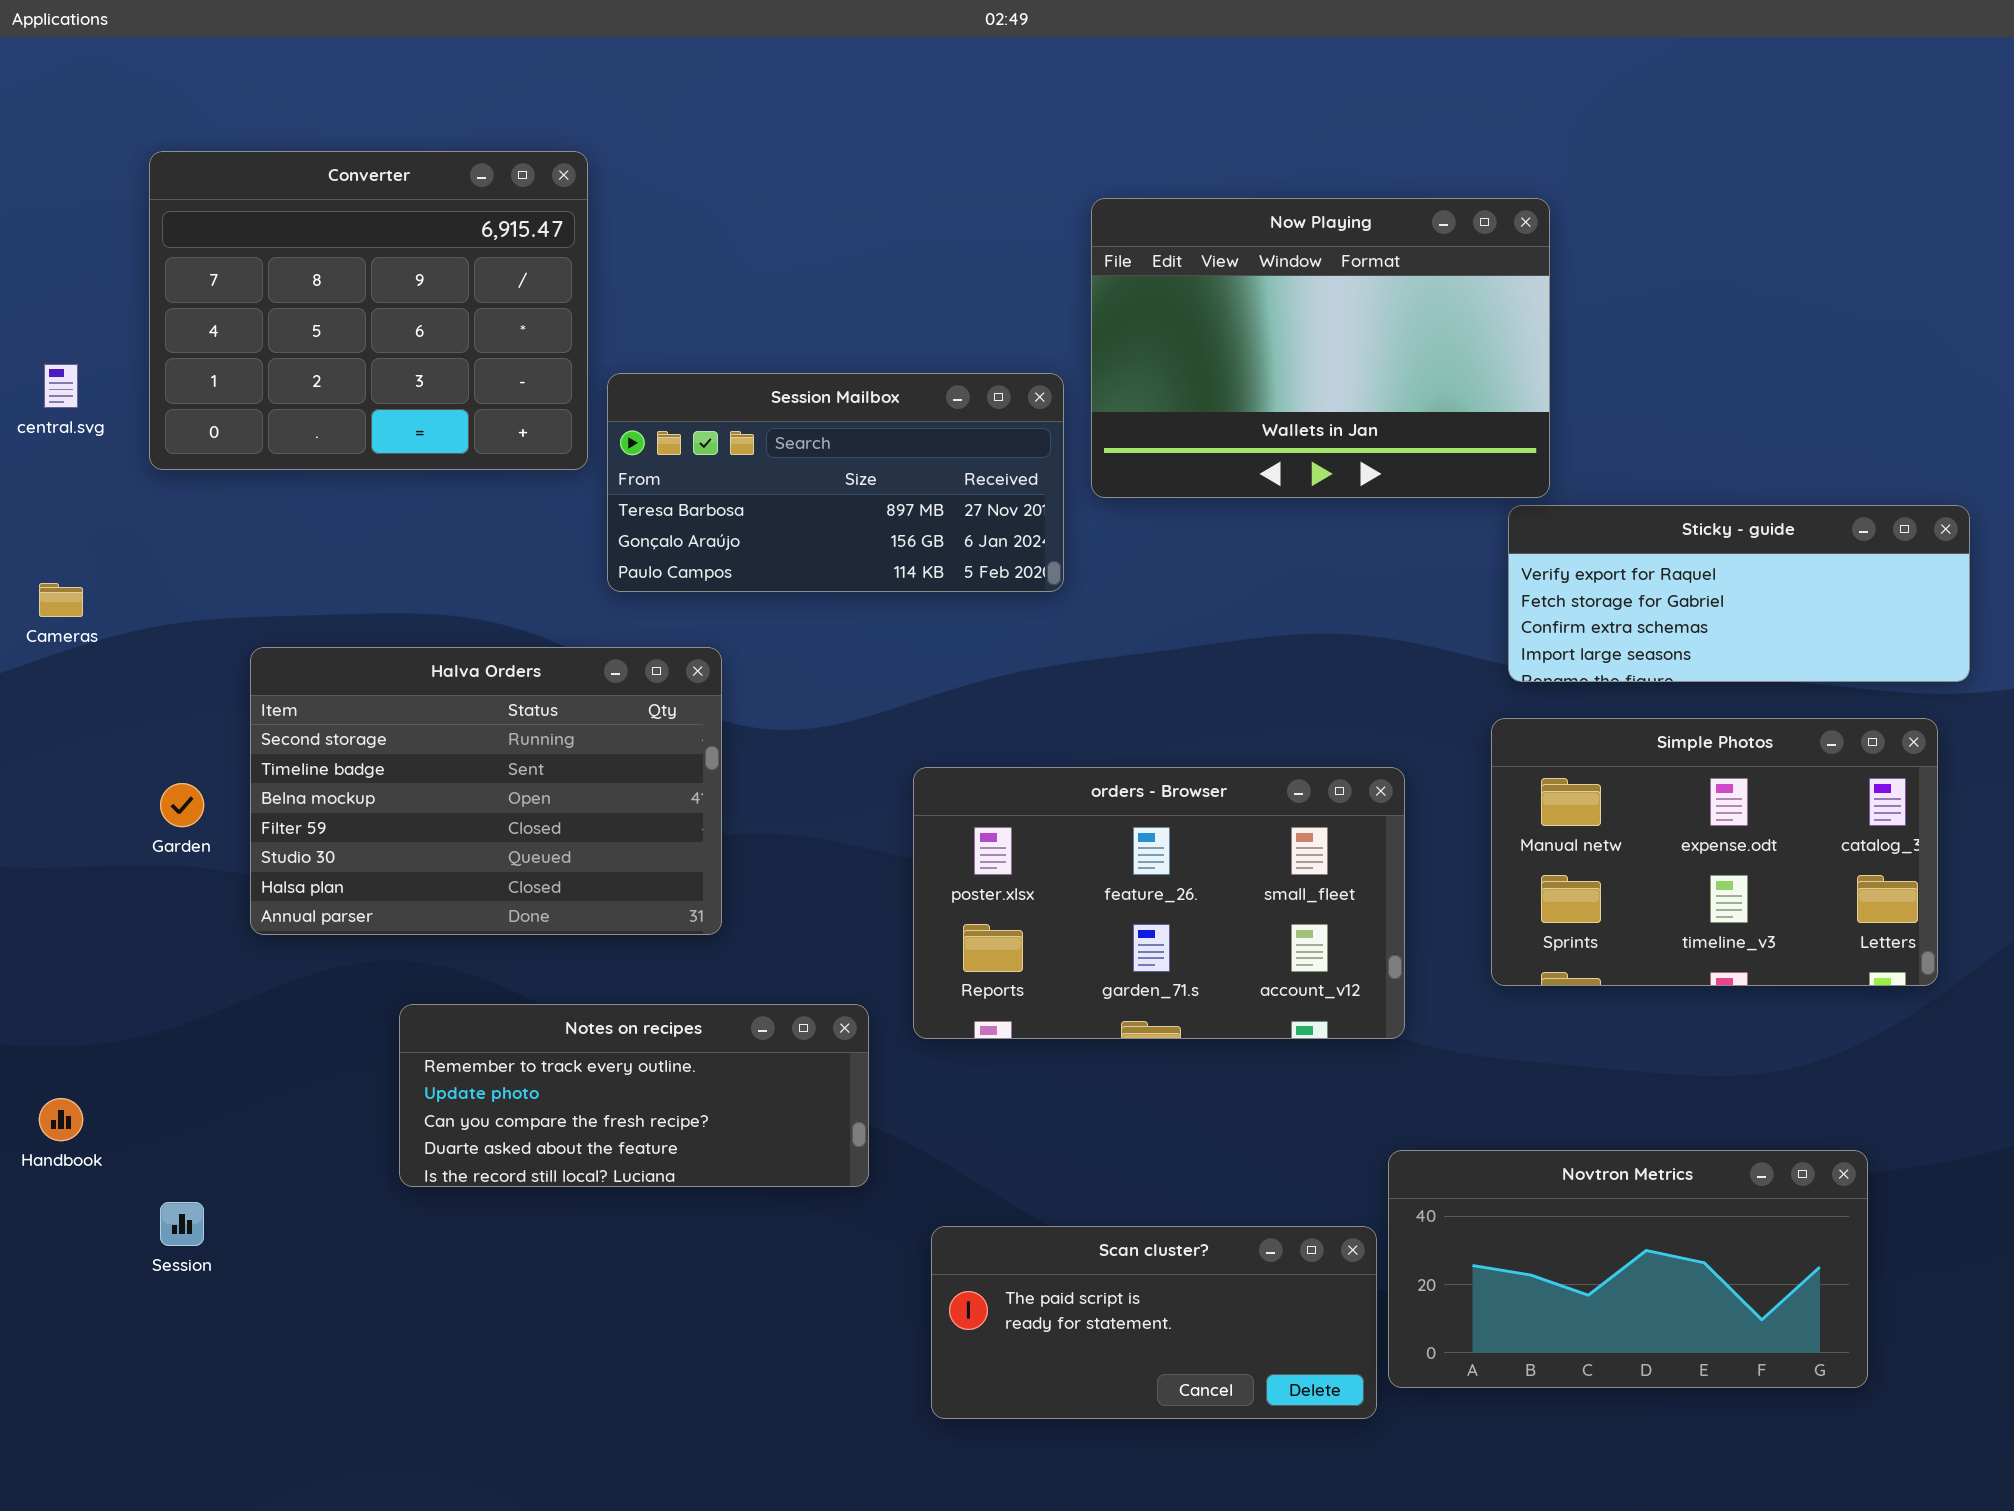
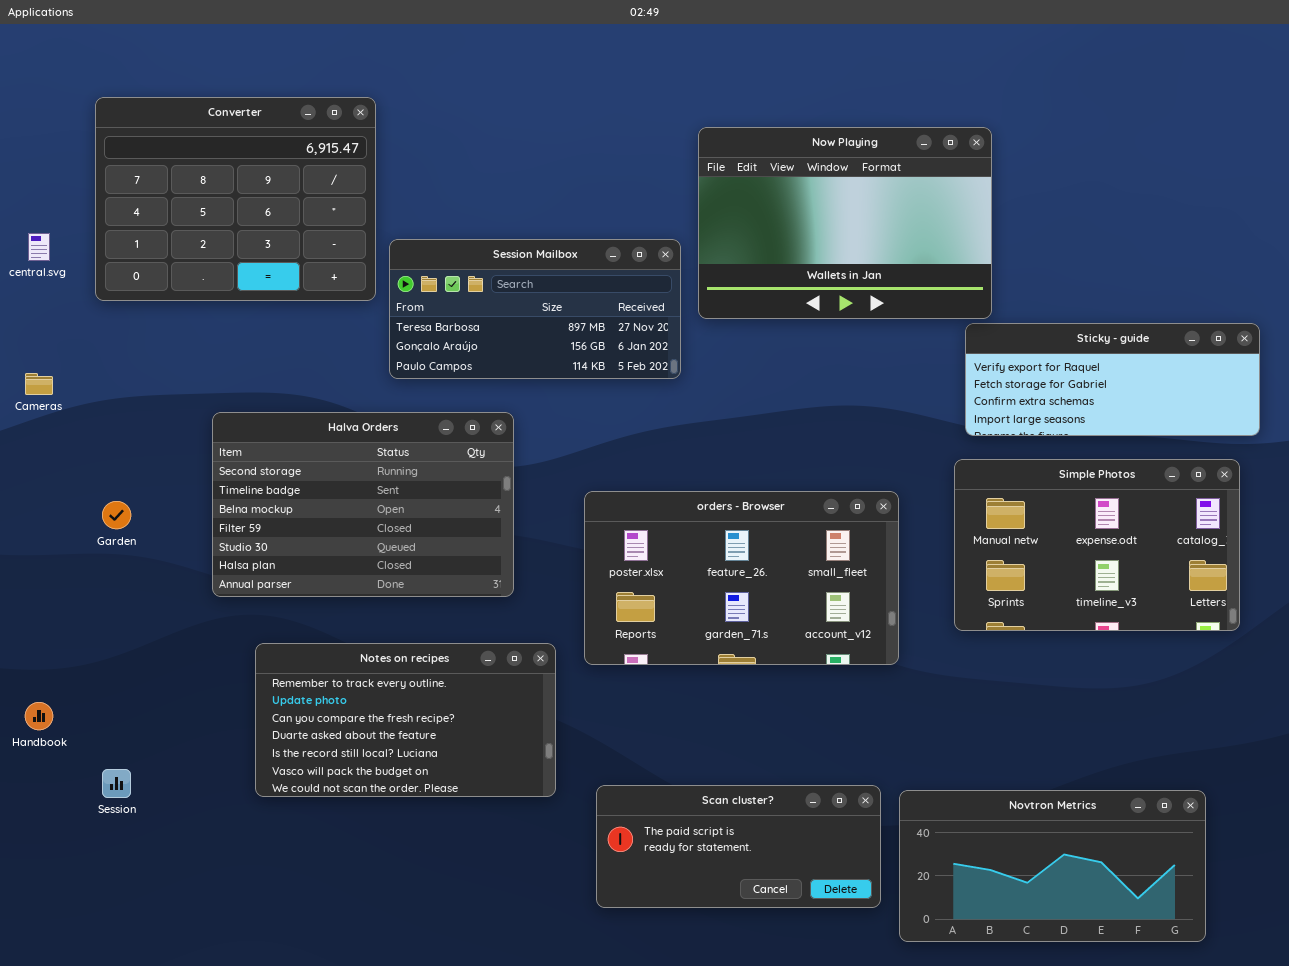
Halva Orders: [250,647,722,935] -> [212,412,514,597], moved
Notes on recipes: [399,1004,869,1187] -> [255,643,556,797], resized
Novtron Metrics: [1388,1150,1868,1388] -> [899,790,1206,942], moved

